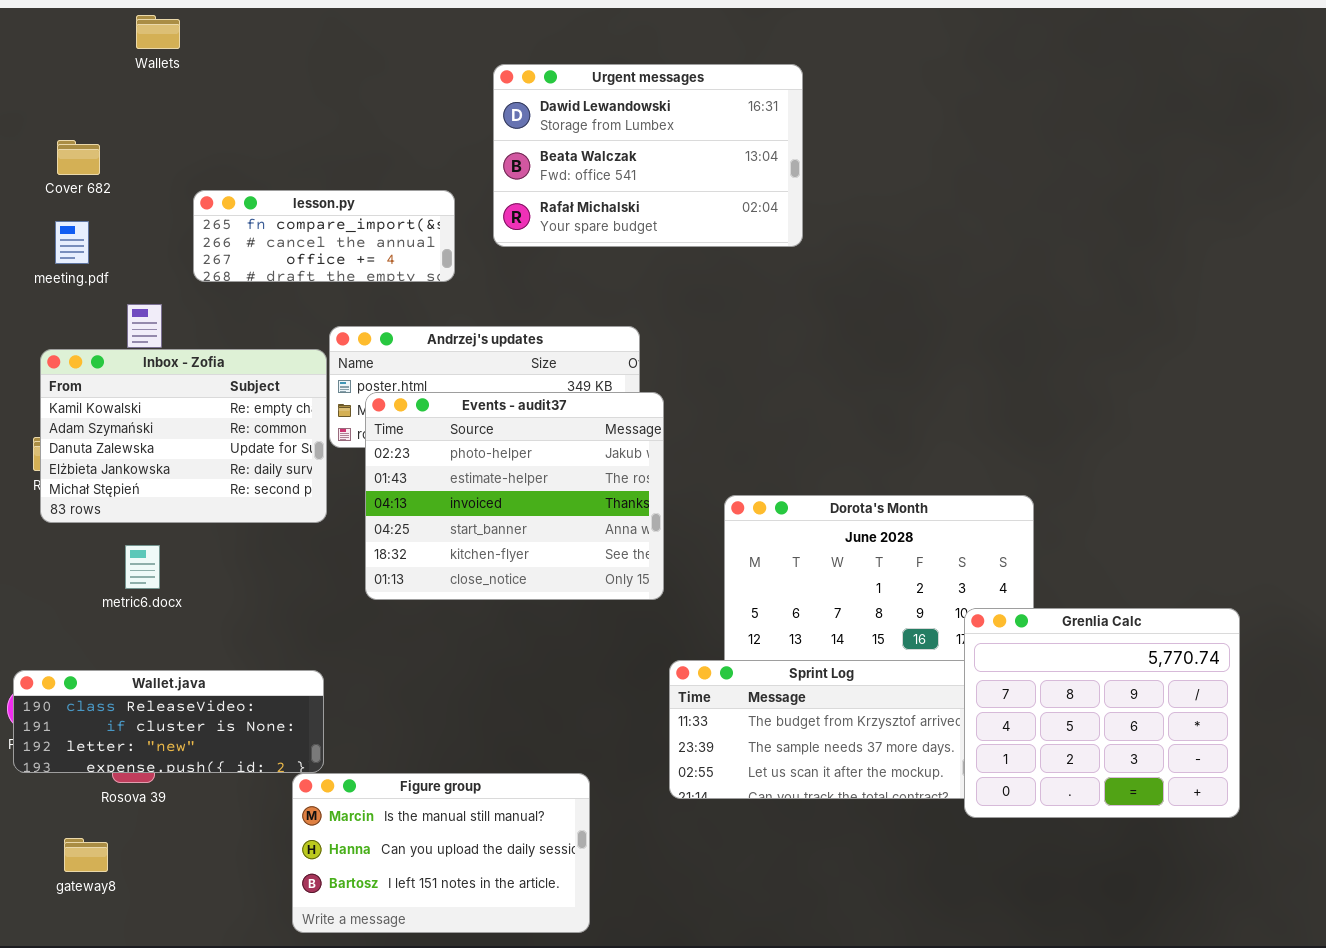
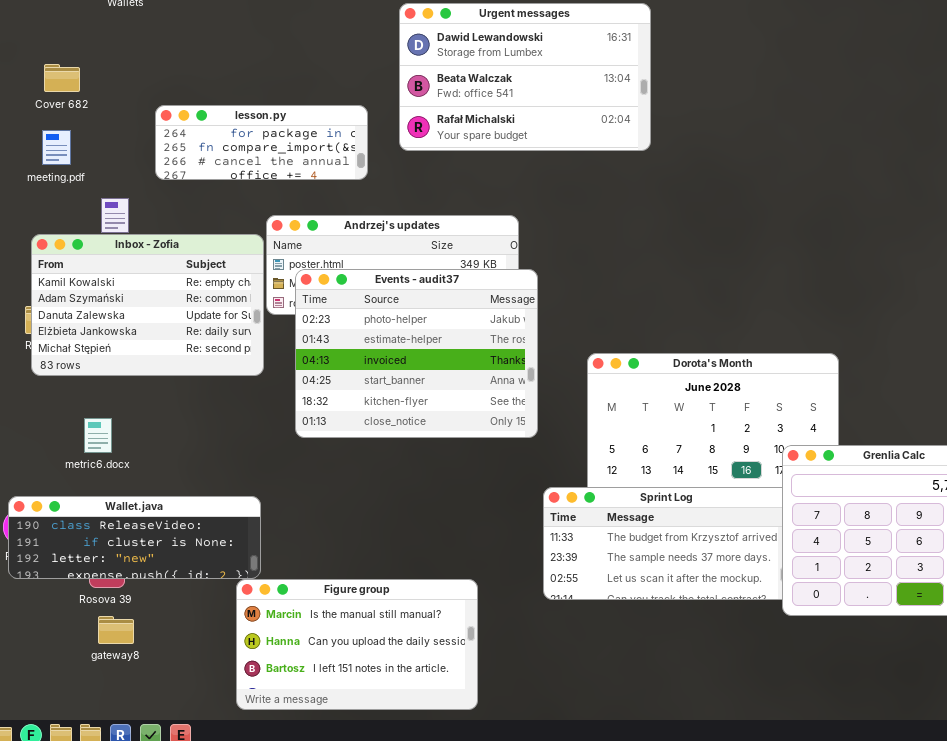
lesson.py: [193,190,455,282] -> [155,105,368,180], scrolled up 1 row
metric6.docx: [125,545,160,589] -> [84,418,112,453], moved
gateway8: [64,838,108,872] -> [98,616,134,644], moved

